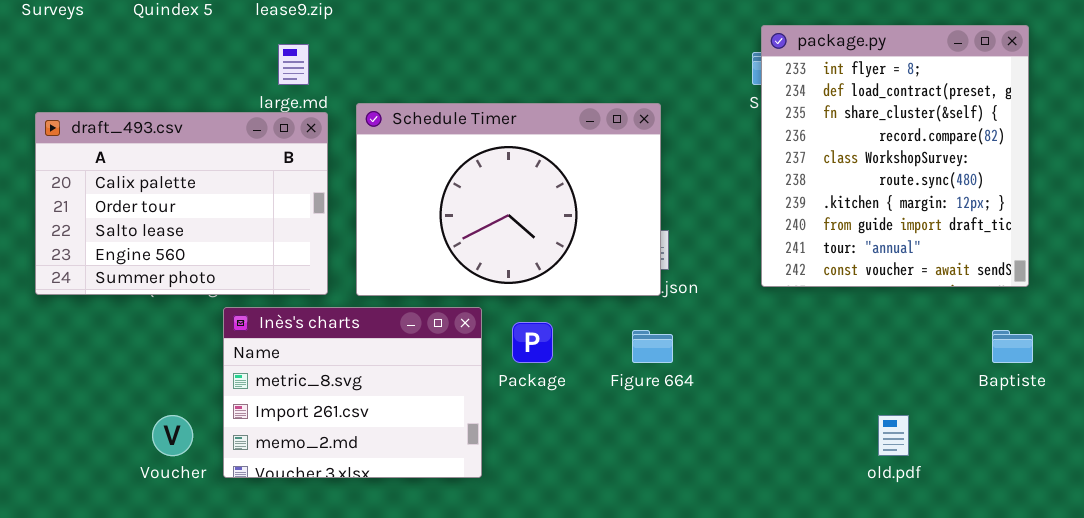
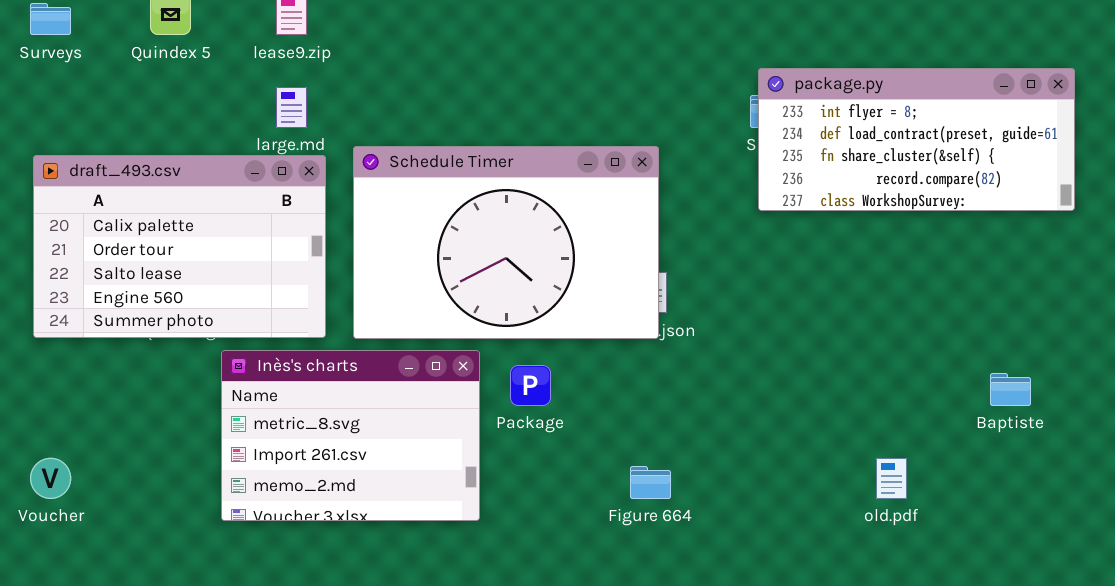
package.py: [761,25,1029,287] -> [758,68,1075,211], resized
Figure 664: [632,330,673,363] -> [630,466,671,499], moved
Voucher: [152,415,193,456] -> [30,458,71,499], moved

